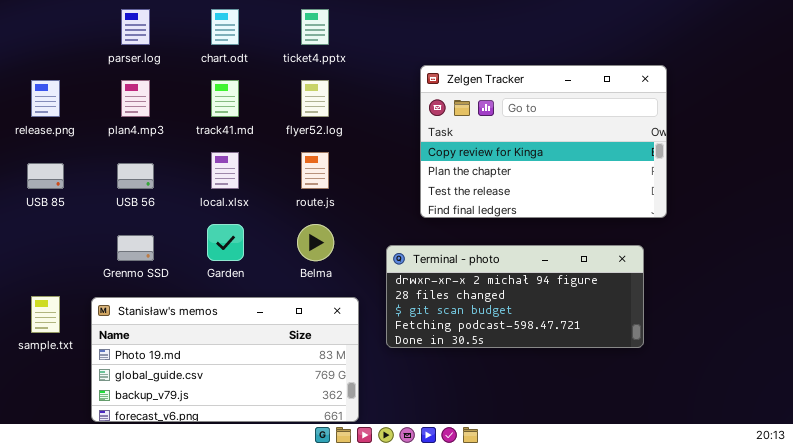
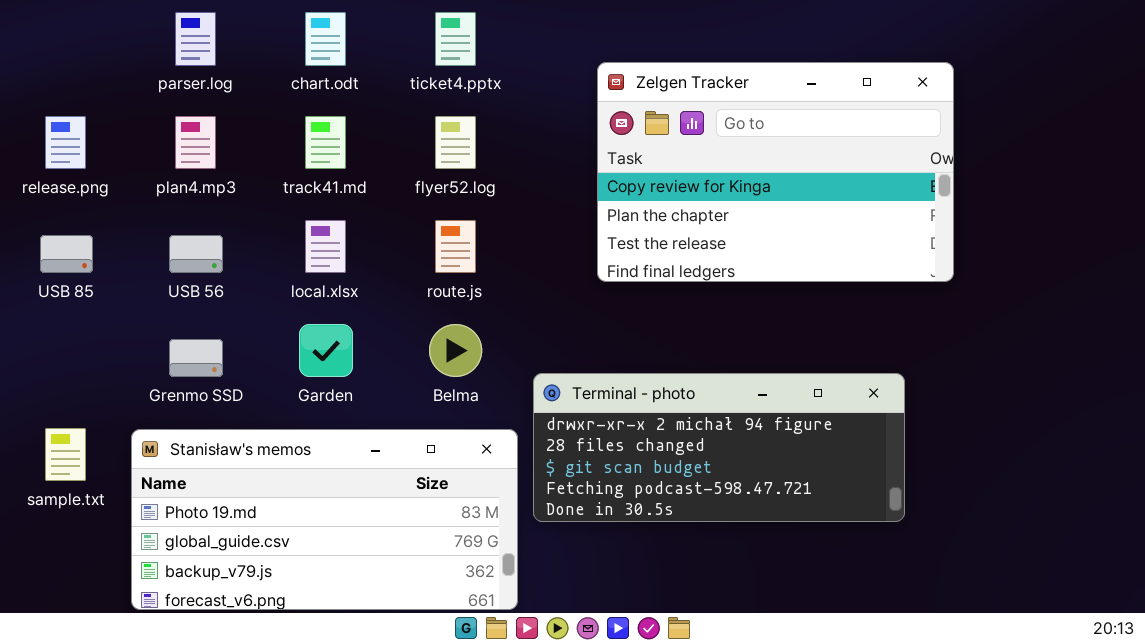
Zelgen Tracker: [420,65,667,218] -> [597,62,954,282], moved
Terminal - photo: [386,245,644,348] -> [533,373,905,522], moved

